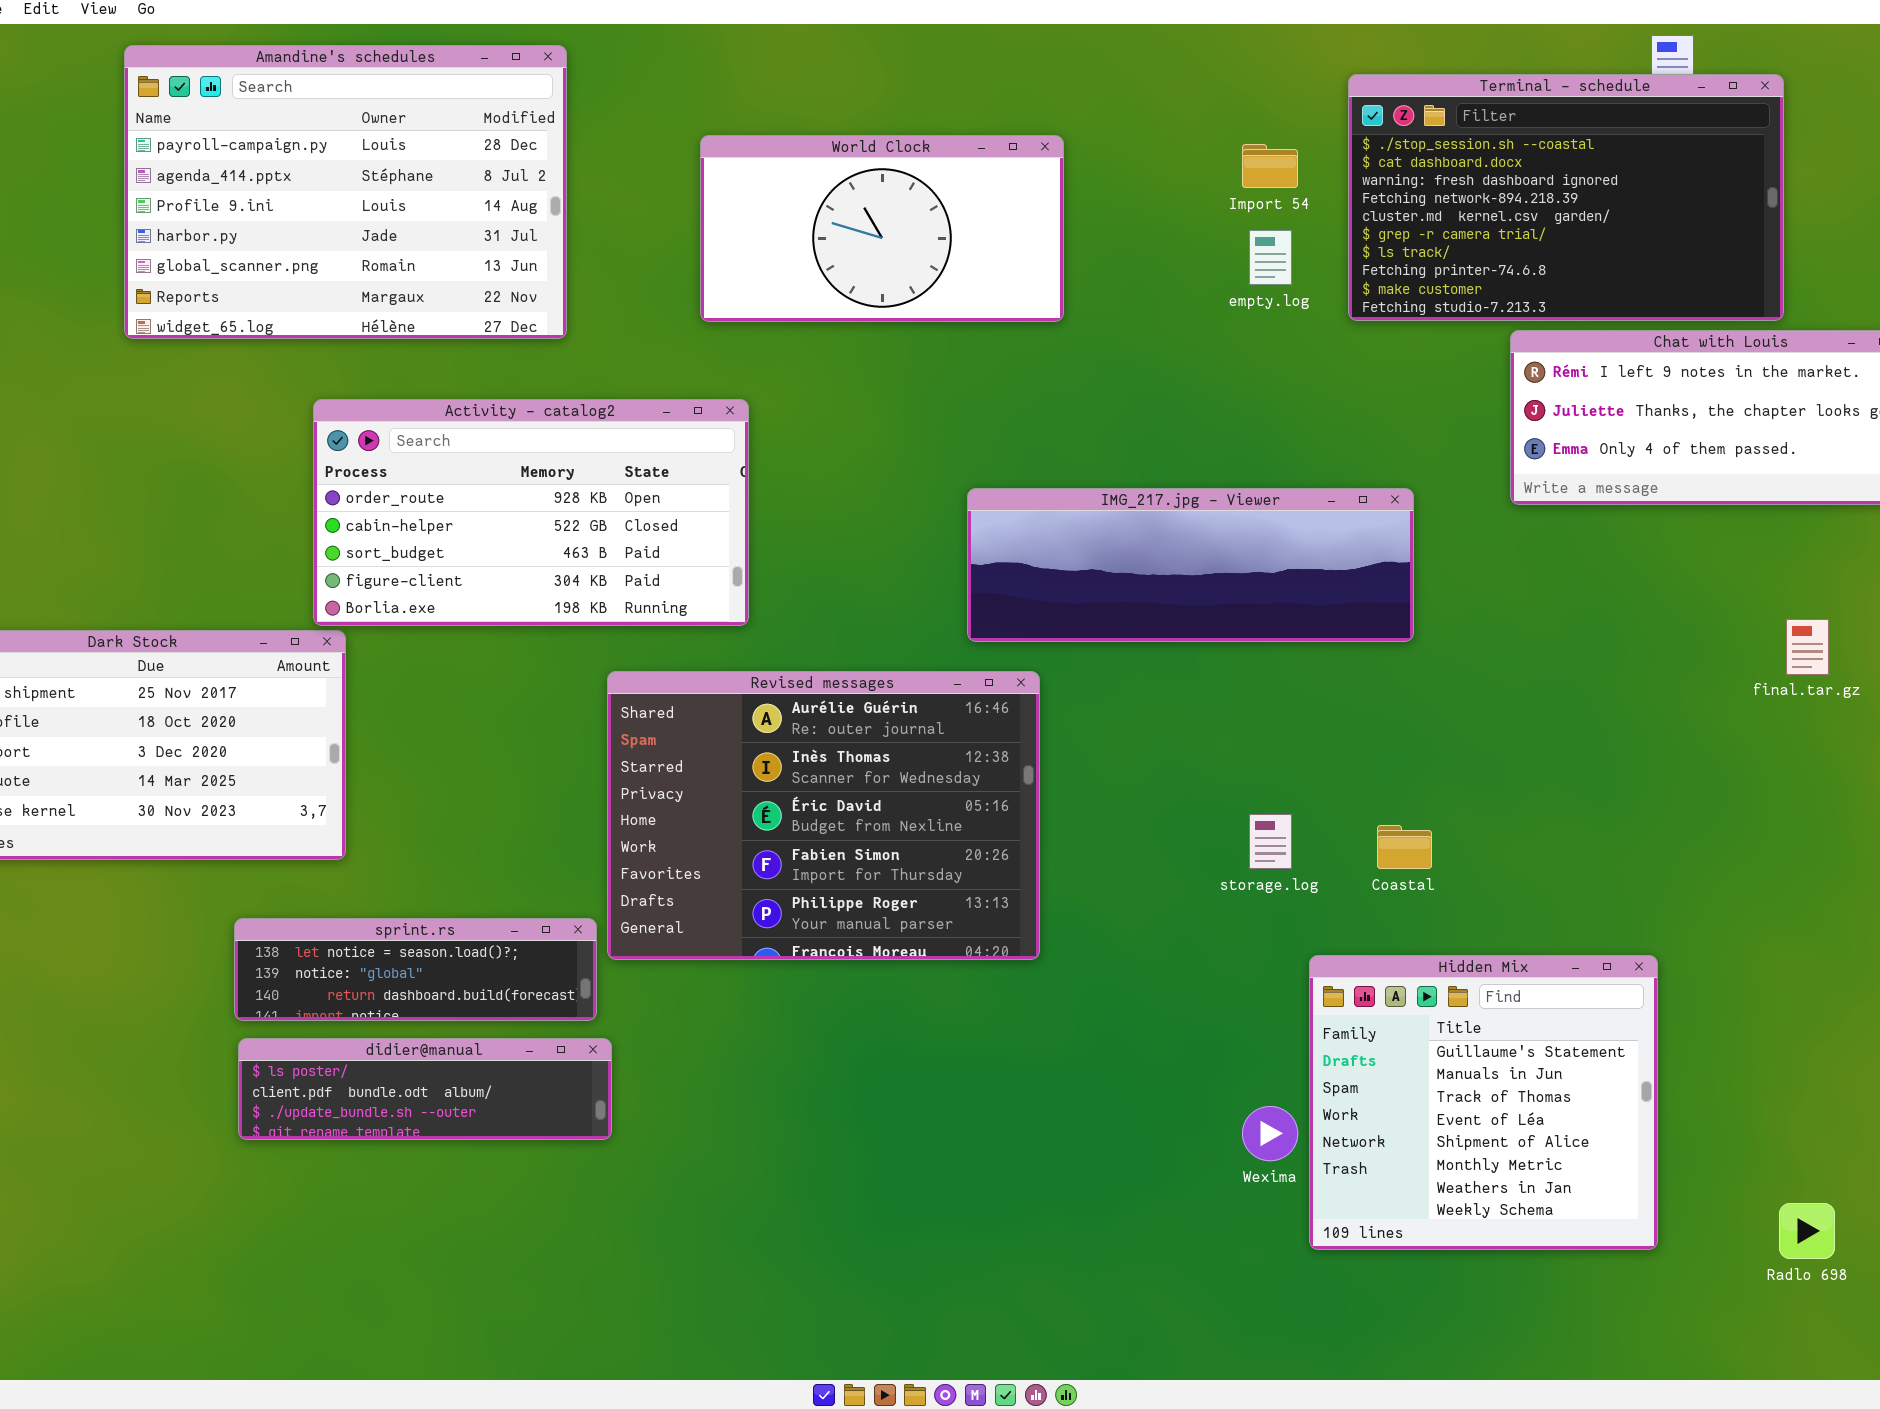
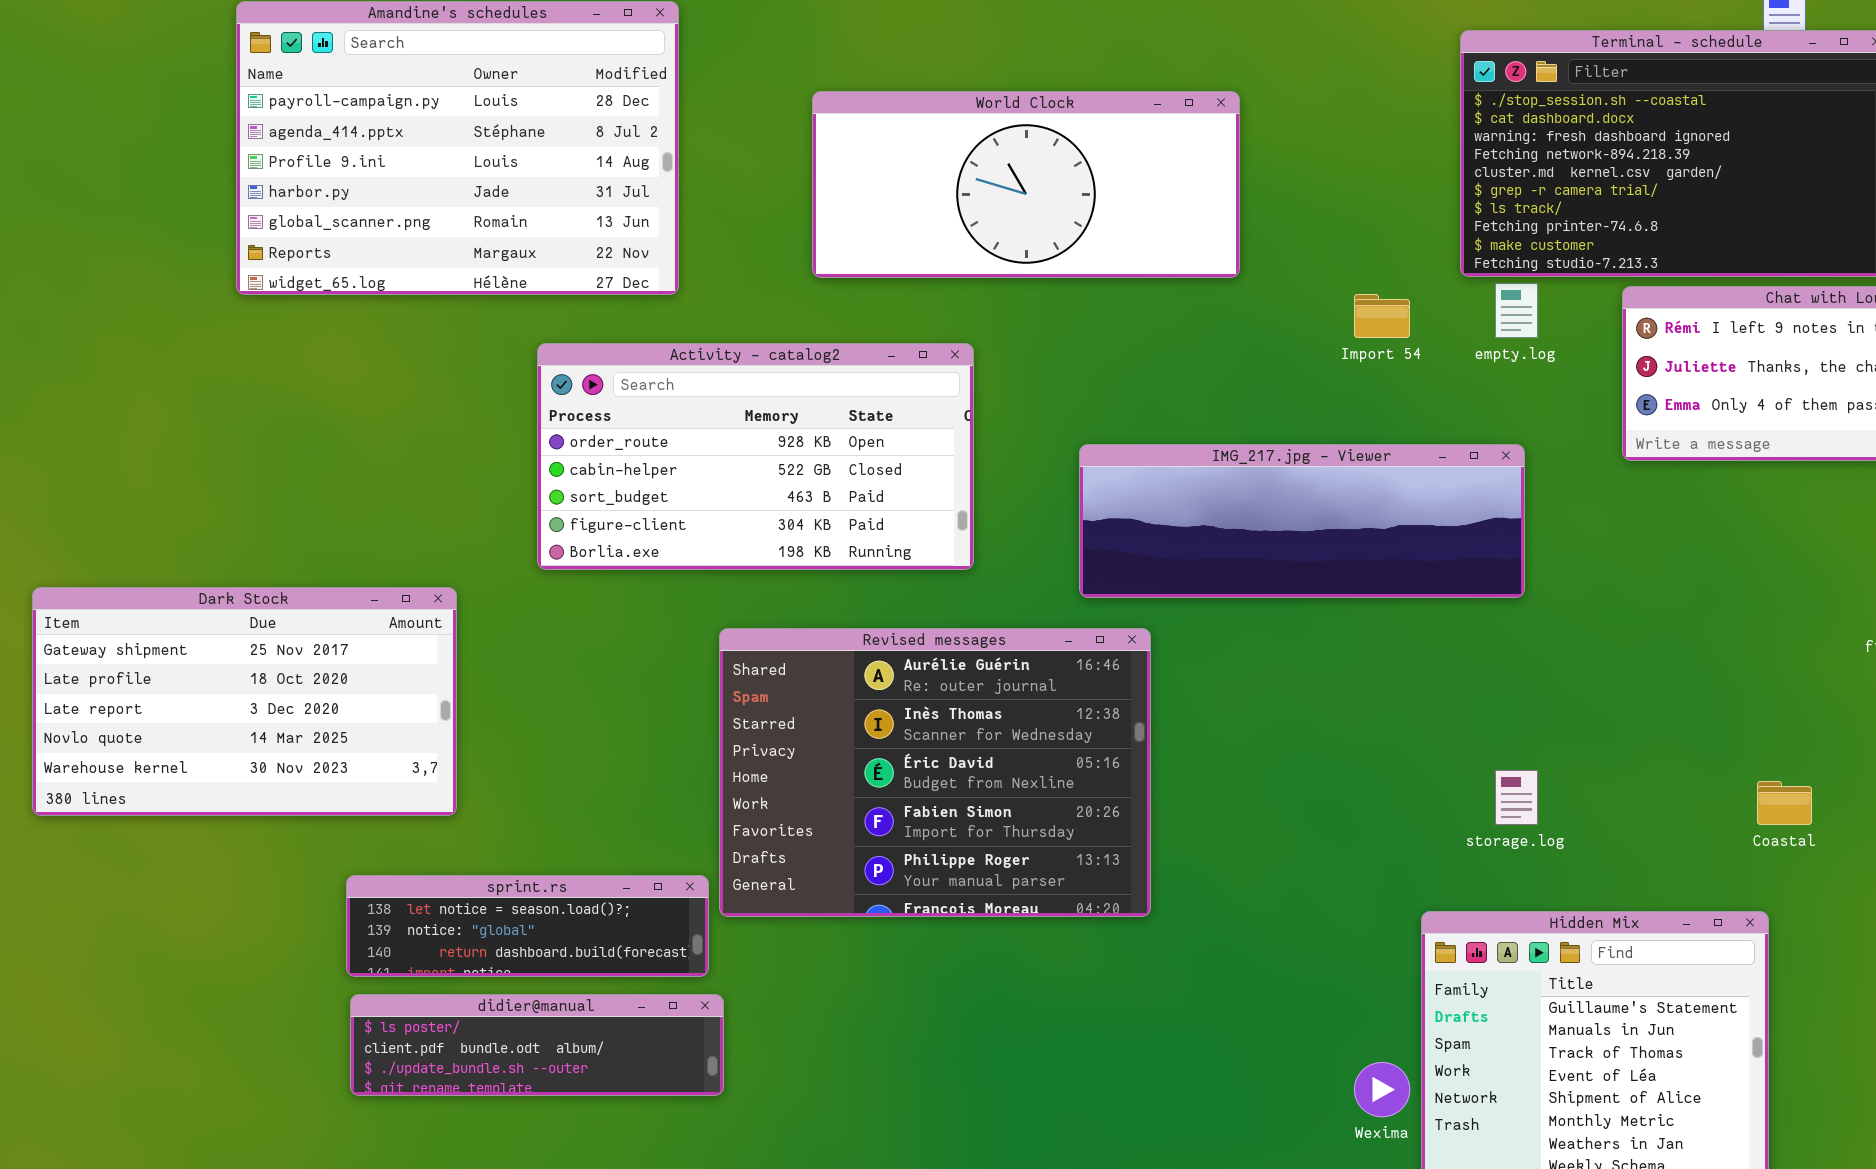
World Clock: [700,135,1064,322] -> [812,91,1240,278], resized
Import 54: [1242,144,1298,188] -> [1354,294,1410,338], moved
empty.log: [1249,230,1292,285] -> [1495,283,1538,338], moved
Activity - catalog2: [313,399,749,626] -> [537,343,974,570], moved
storage.log: [1249,814,1292,869] -> [1495,770,1538,825], moved
Coastal: [1377,825,1432,869] -> [1757,781,1812,825], moved

